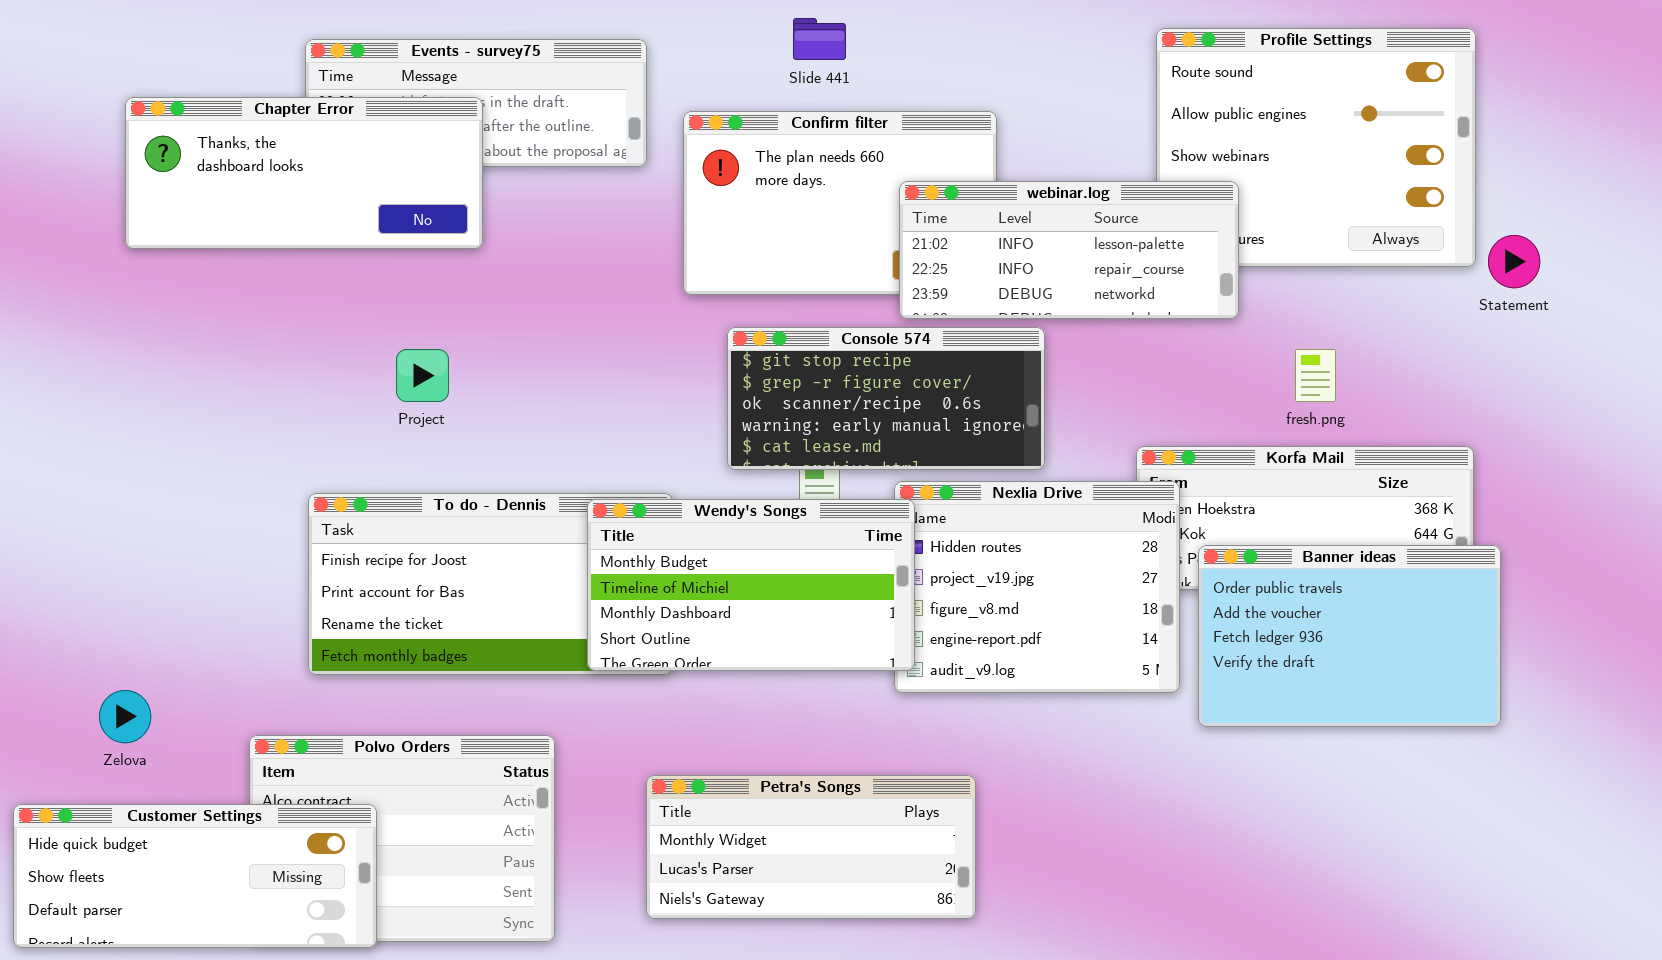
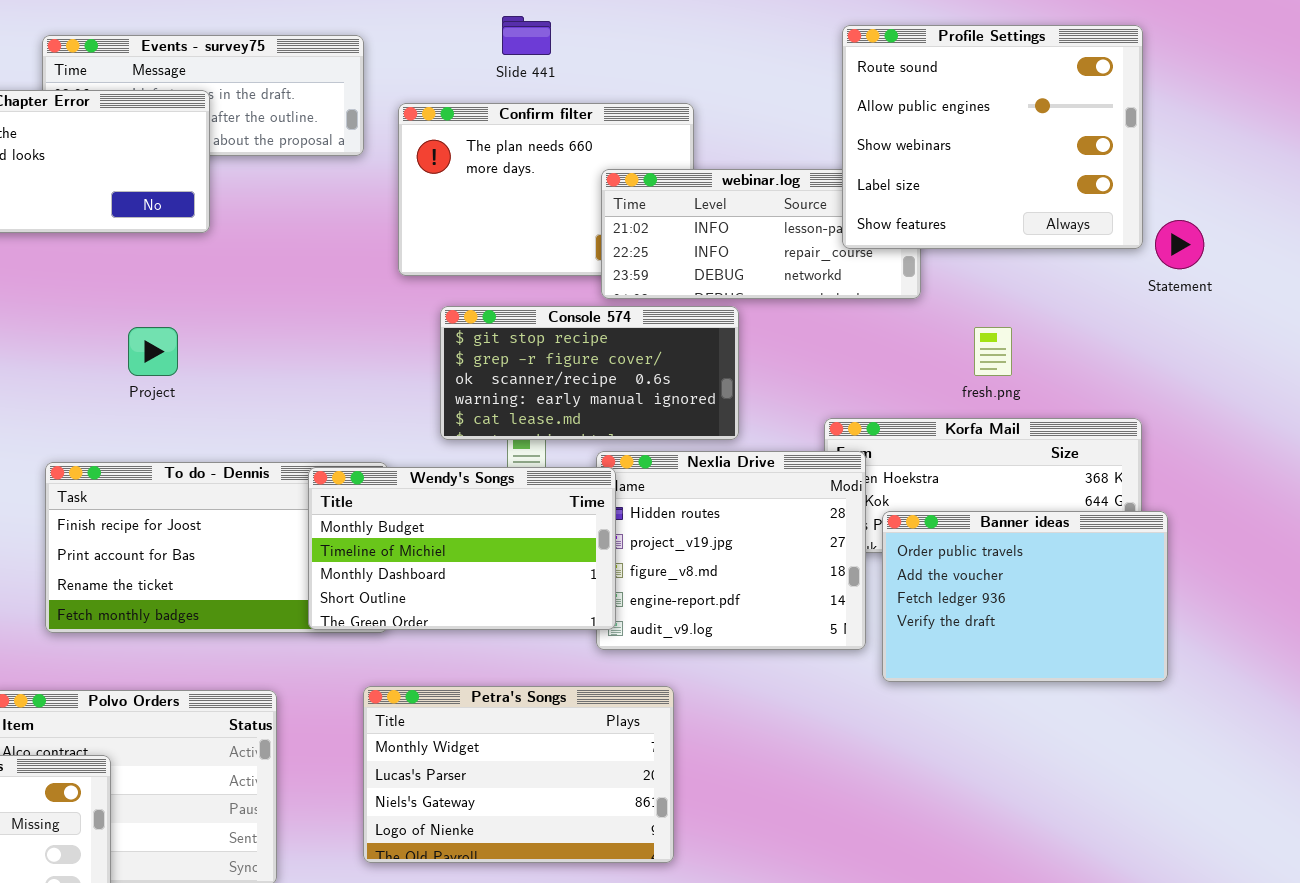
Profile Settings: [1156,28,1476,267] -> [842,25,1143,249], raised
Petra's Songs: [646,775,976,919] -> [363,686,674,863], resized

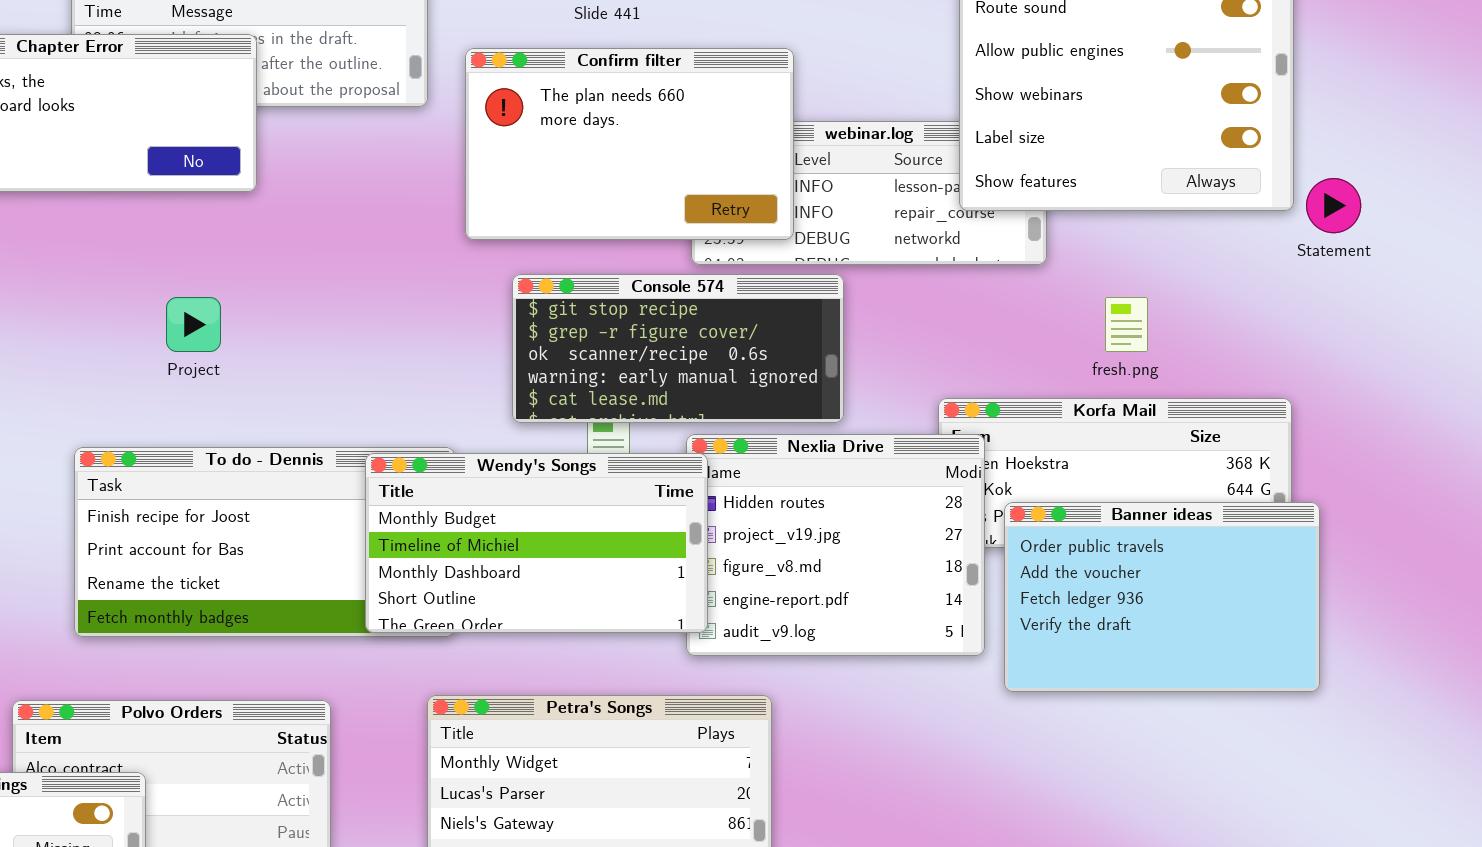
Confirm filter: [398,103,694,276] -> [465,48,794,240], raised

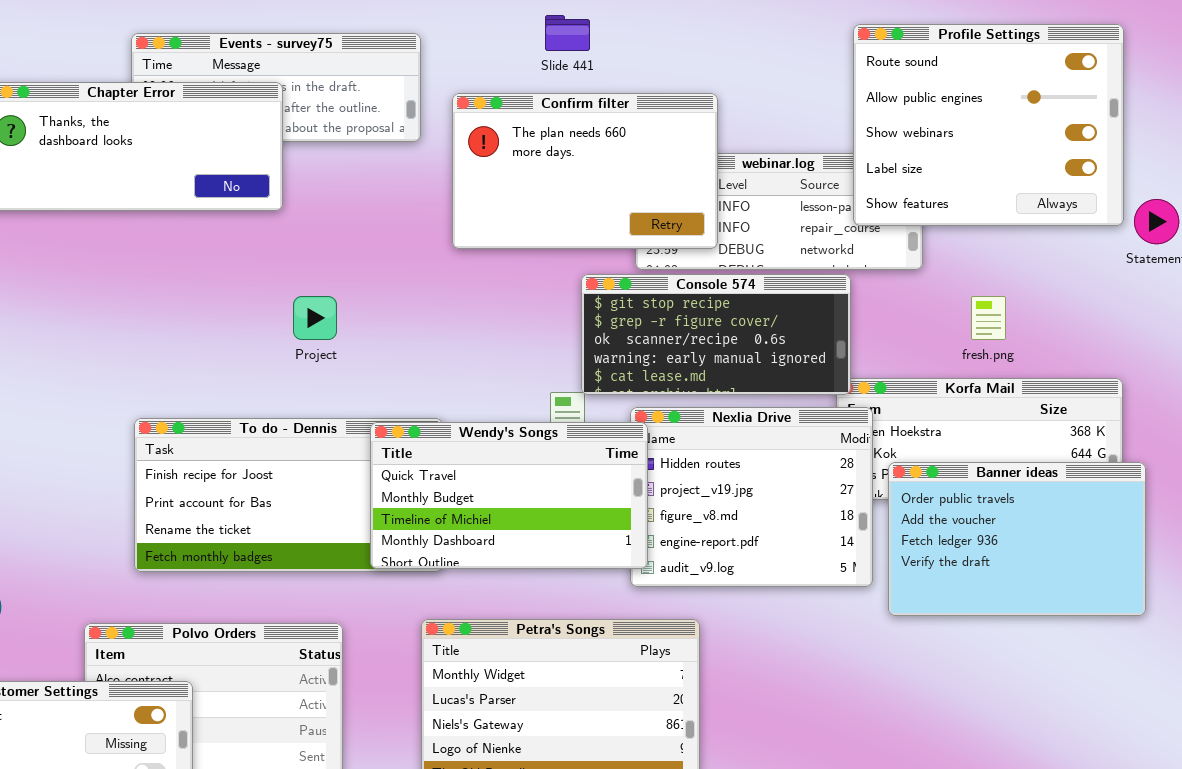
Console 574: [512,274,844,423] -> [581,274,851,395], moved
Project: [166,297,221,352] -> [293,296,337,340], moved
Wendy's Songs: [365,453,708,633] -> [370,422,648,569], scrolled up 1 row

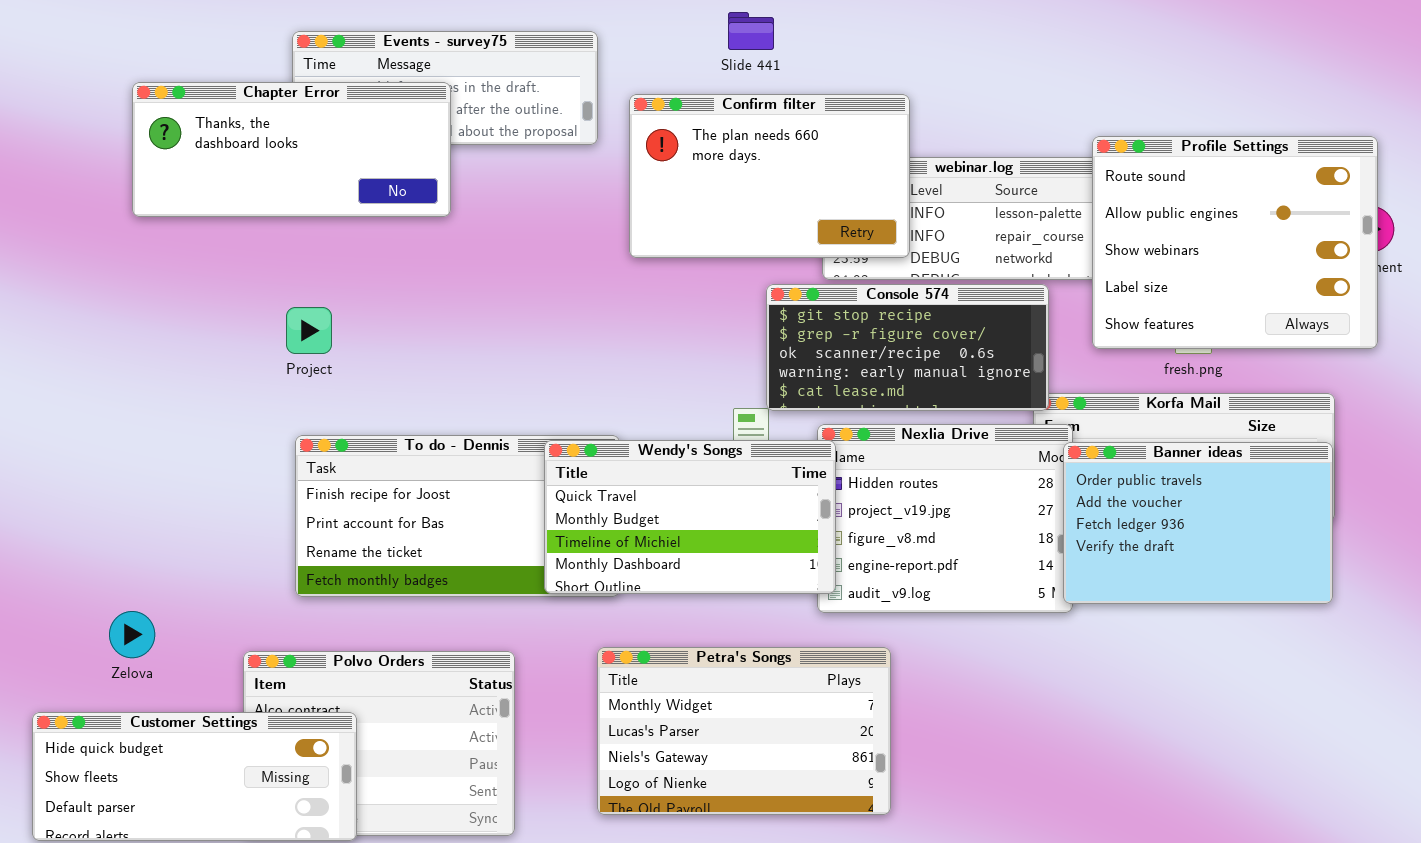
Profile Settings: [853,24,1124,226] -> [1092,136,1378,349], moved
Project: [293,296,337,340] -> [286,307,332,354], moved
Banner ideas: [888,462,1146,616] -> [1063,442,1333,604], moved

